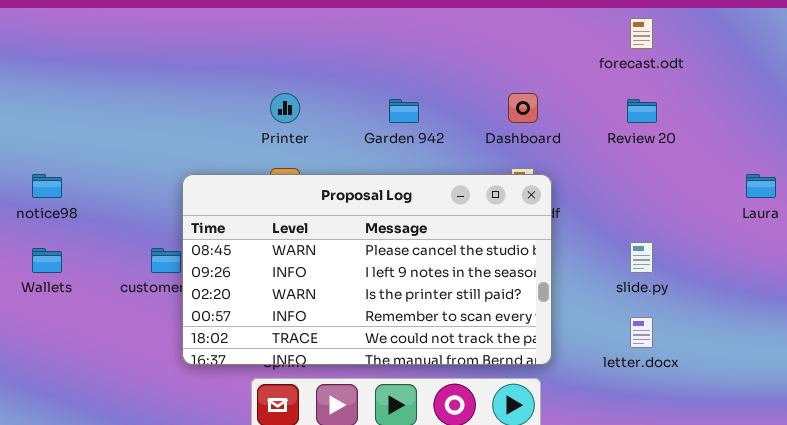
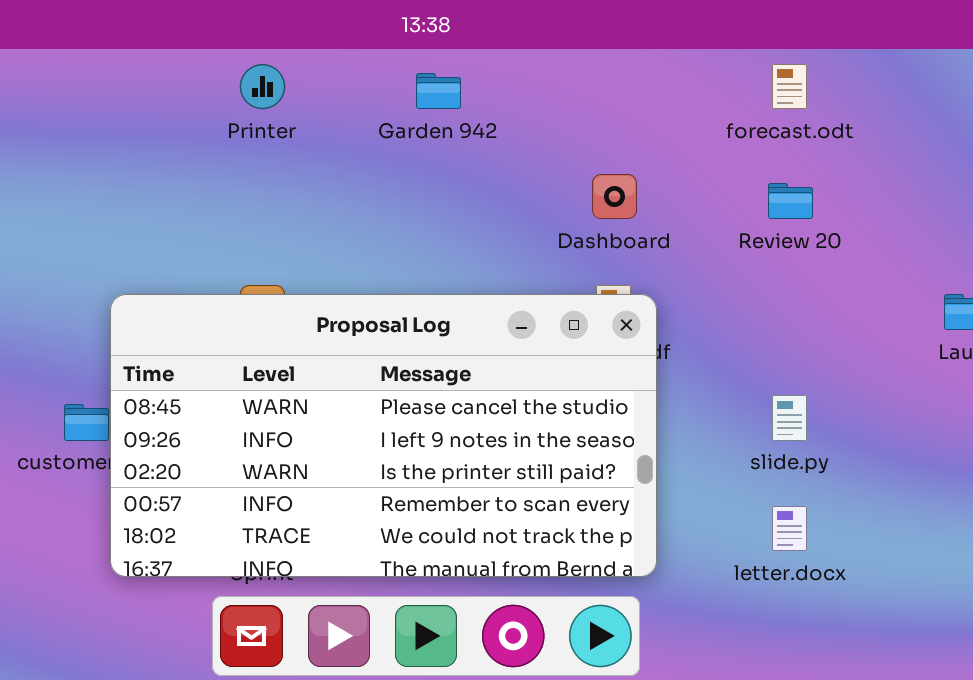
Printer: [270,93,300,123] -> [240,64,285,109], moved
Garden 942: [389,99,419,123] -> [416,73,461,109], moved

